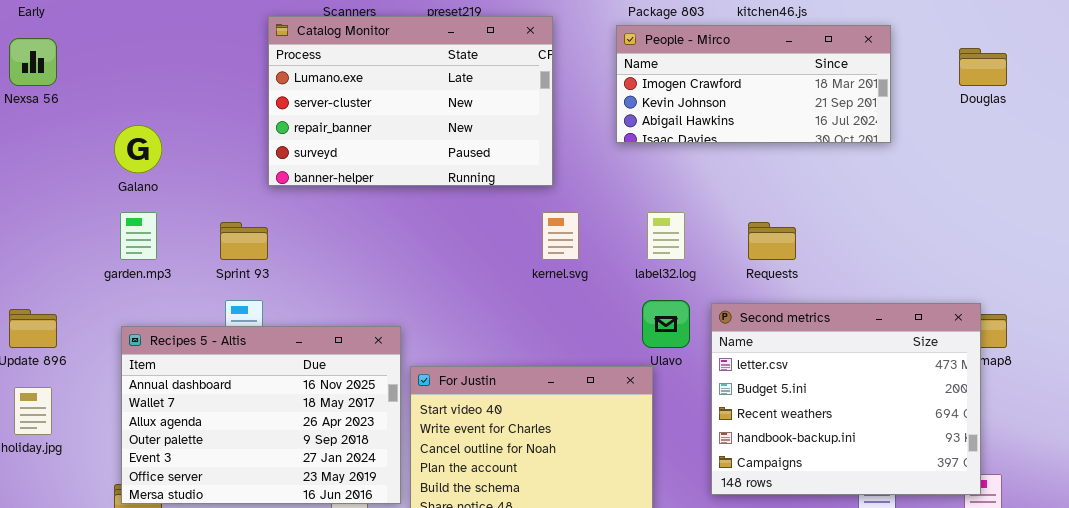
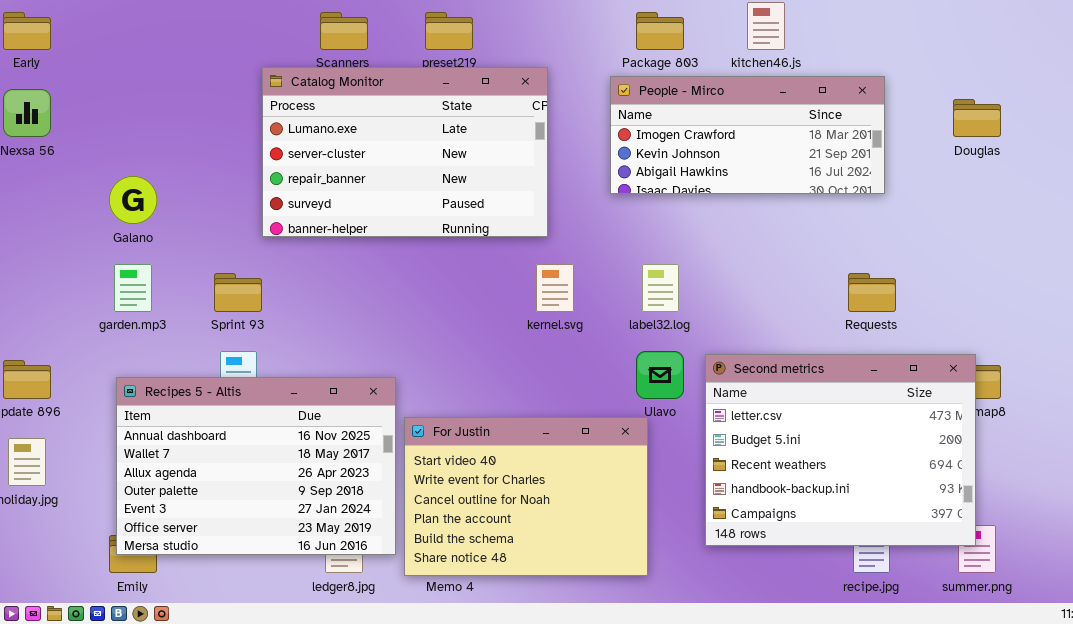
Requests: [748,222,796,260] -> [848,273,896,312], moved

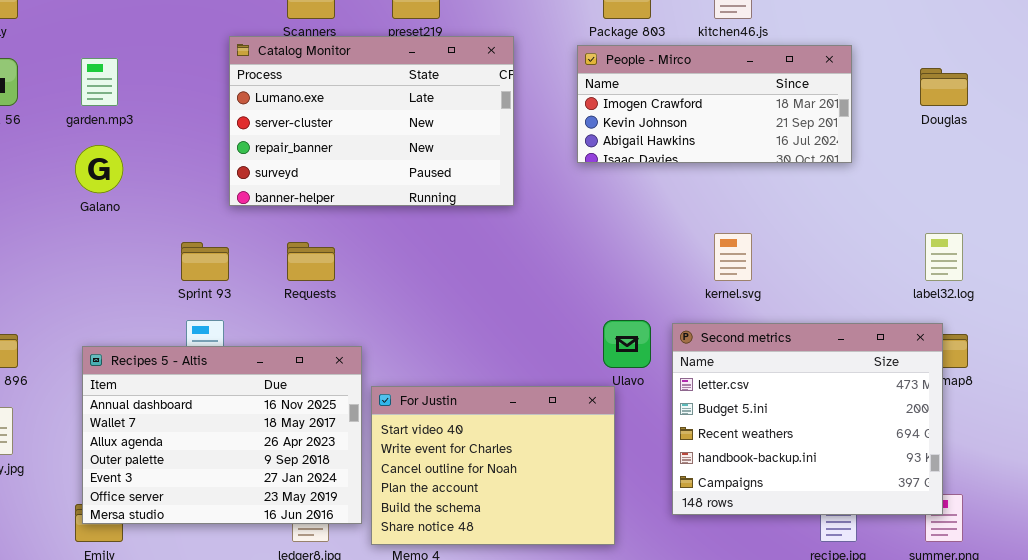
garden.mp3: [114,264,152,312] -> [81,58,118,106], moved
kernel.svg: [536,264,574,312] -> [714,233,752,281], moved
label32.log: [642,264,679,312] -> [925,233,963,281], moved
Requests: [848,273,896,312] -> [287,242,335,281], moved

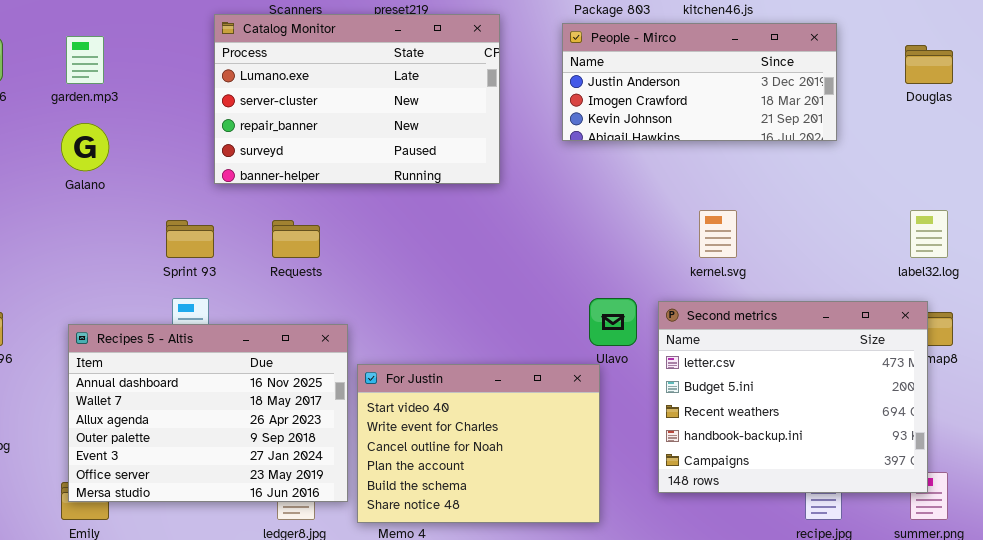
People - Mirco: [577,45,852,163] -> [562,23,837,141], scrolled up 1 row

